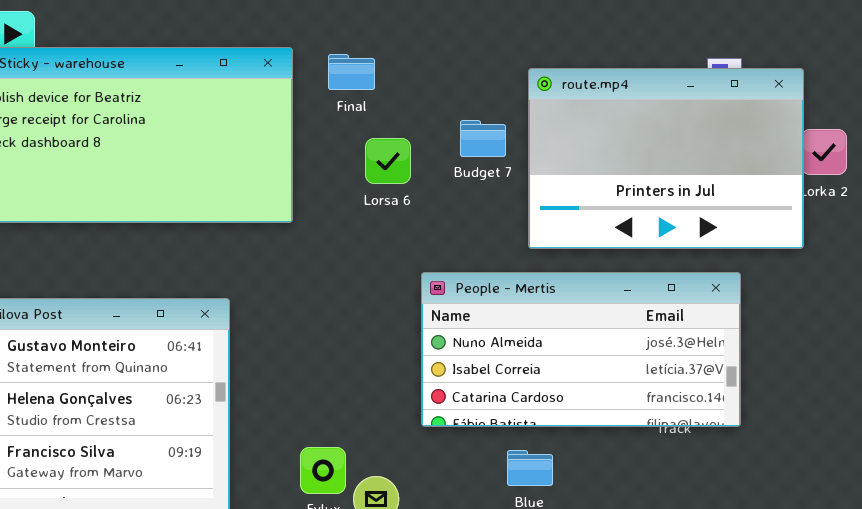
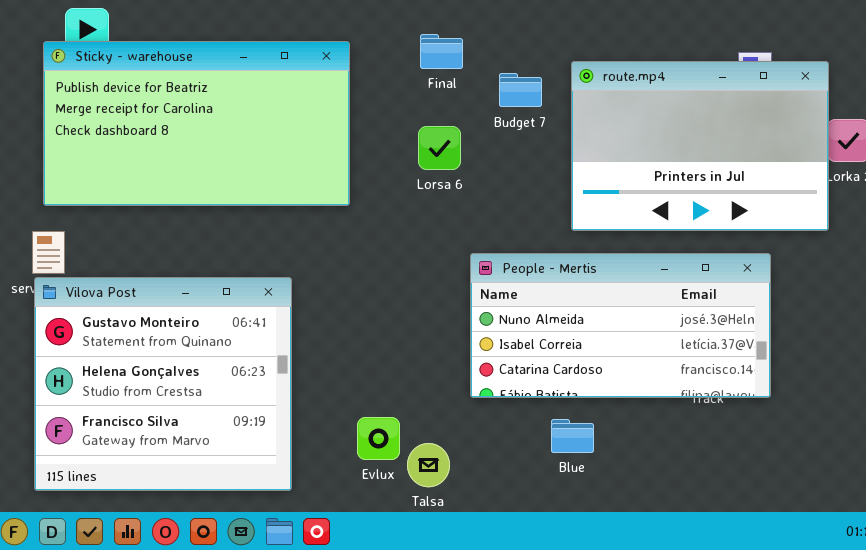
Final: [328,54,375,90] -> [420,34,463,69], moved
Budget 7: [460,120,506,157] -> [499,73,542,107], moved

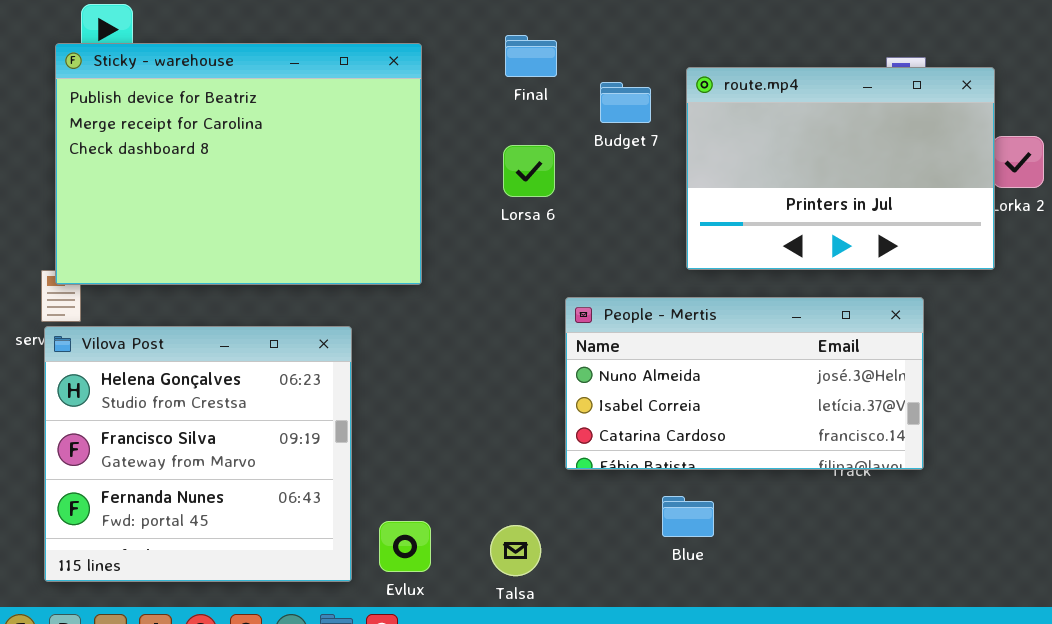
Sticky - warehouse: [43,41,350,206] -> [55,43,422,285], resized
Vilova Post: [34,277,292,491] -> [44,326,352,582], scrolled down 1 row
Evlux: [357,417,400,460] -> [379,521,431,572], moved

